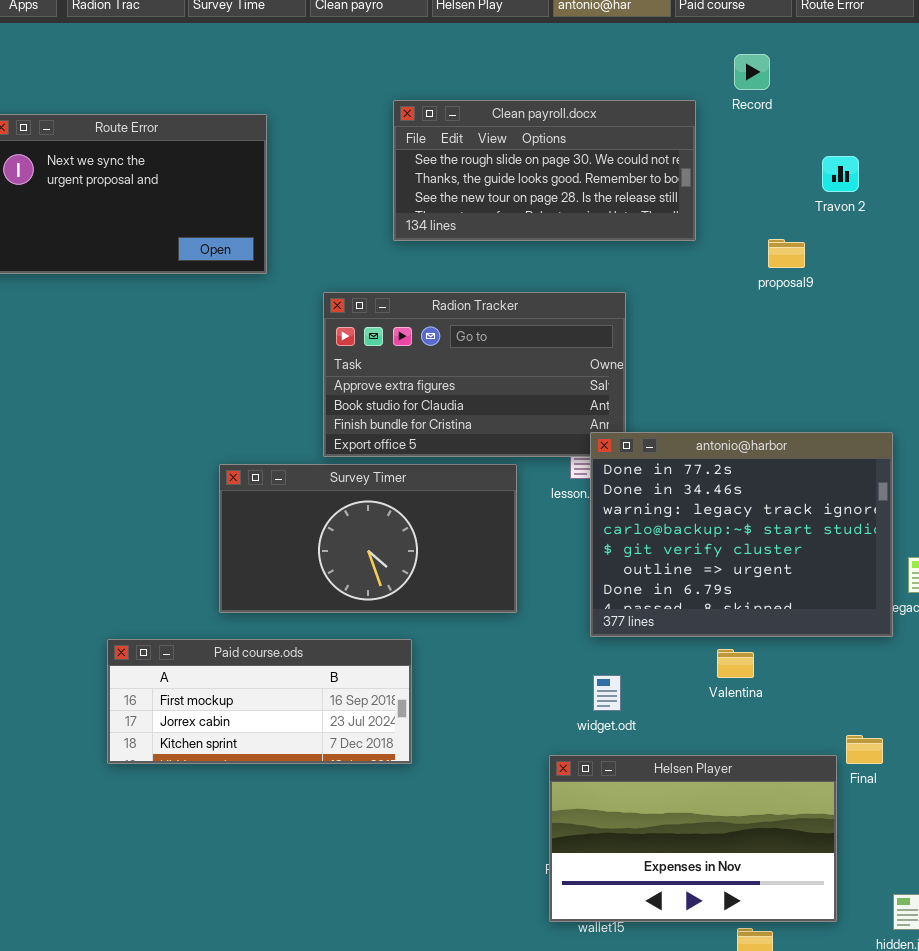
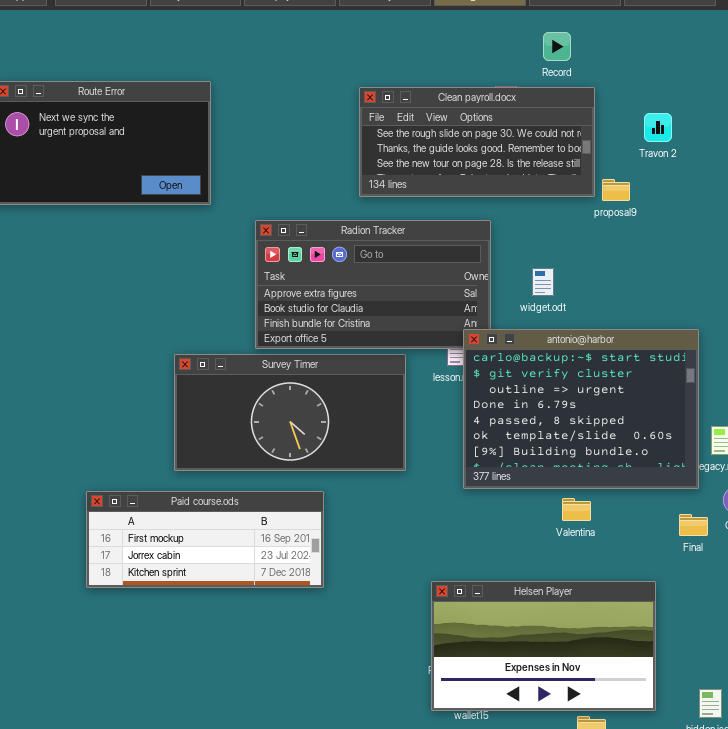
Record: [734,54,770,90] -> [543,32,571,61], moved
Clean payroll.docx: [393,100,696,241] -> [359,87,595,197], moved
antonio@harbor: [590,432,893,637] -> [463,329,699,489], scrolled down 3 rows
widget.odt: [593,675,621,711] -> [532,268,554,296], moved
Final: [846,735,883,764] -> [679,514,708,536], moved

